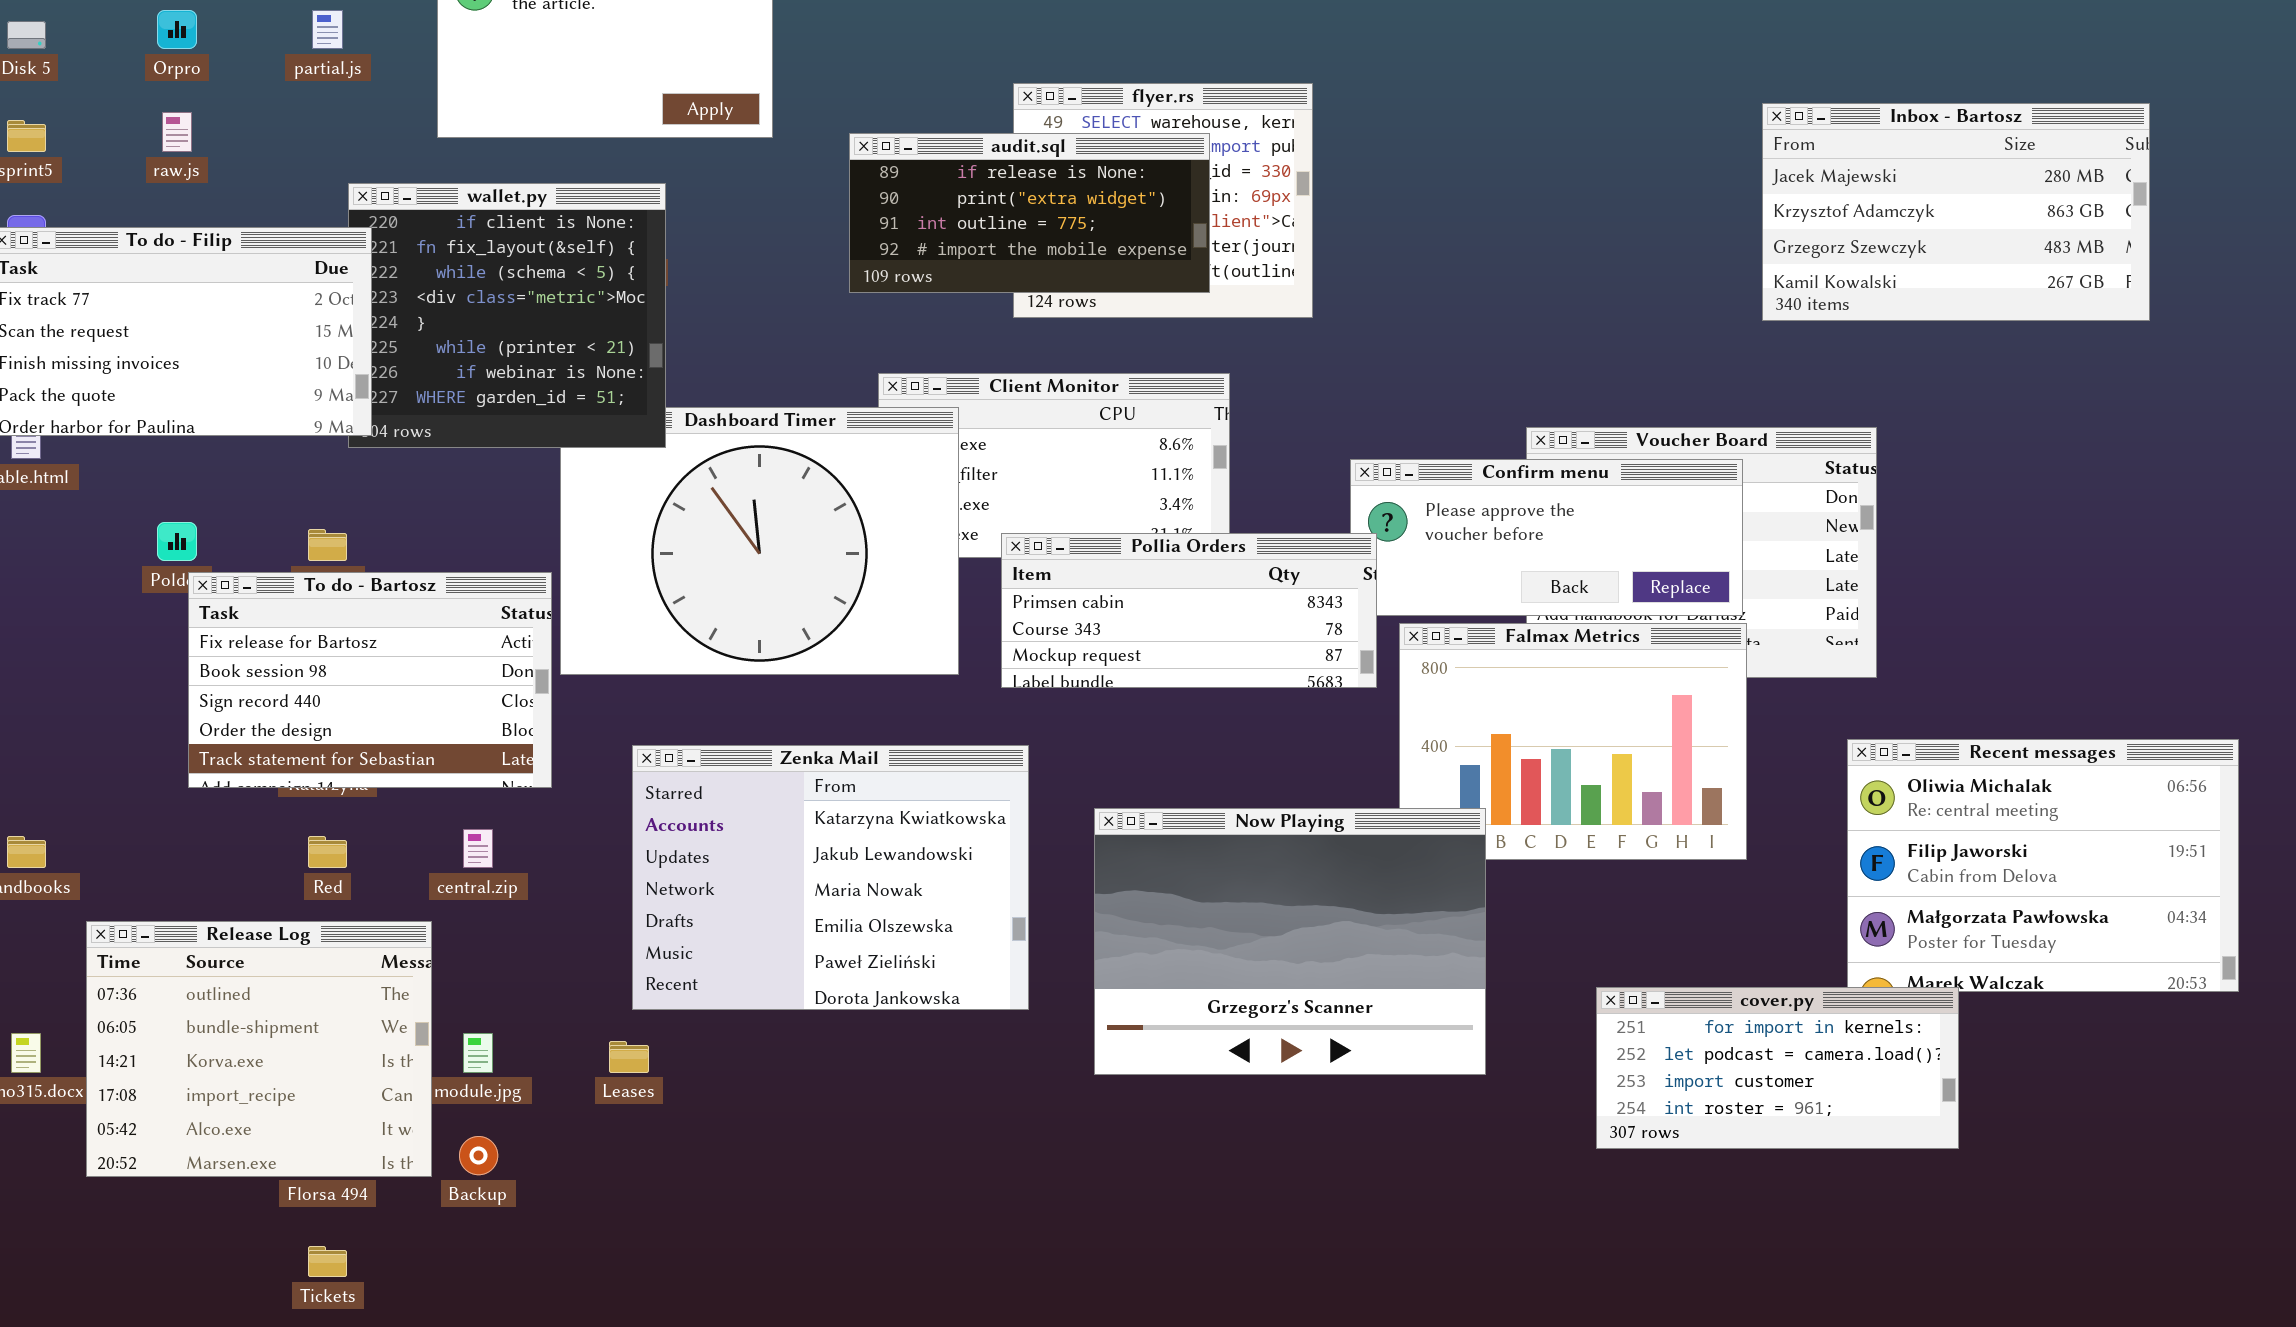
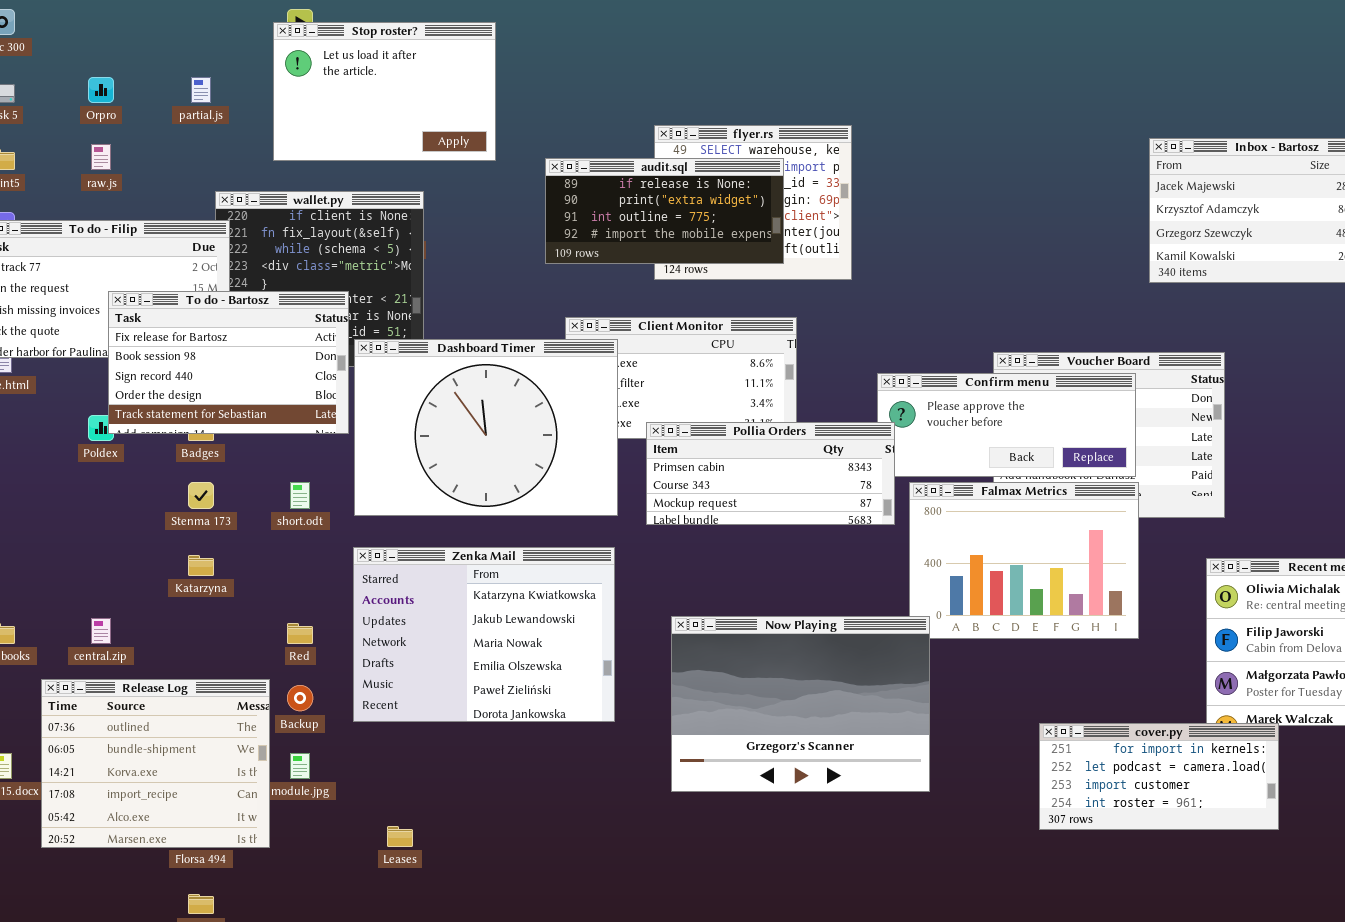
Dashboard Timer: [560,407,959,675] -> [354,339,618,516], raised
To do - Bartosz: [188,572,552,788] -> [108,291,349,434], moved
Zenka Mail: [632,745,1029,1010] -> [353,547,615,722], moved
Now Playing: [1094,808,1486,1075] -> [671,616,930,792], moved
central.zip: [463,829,493,868] -> [91,618,111,644], moved
Red: [308,836,347,868] -> [287,623,313,644], moved
Leases: [609,1041,649,1073] -> [387,826,413,847], moved
Backup: [459,1136,498,1175] -> [287,685,313,711], moved

